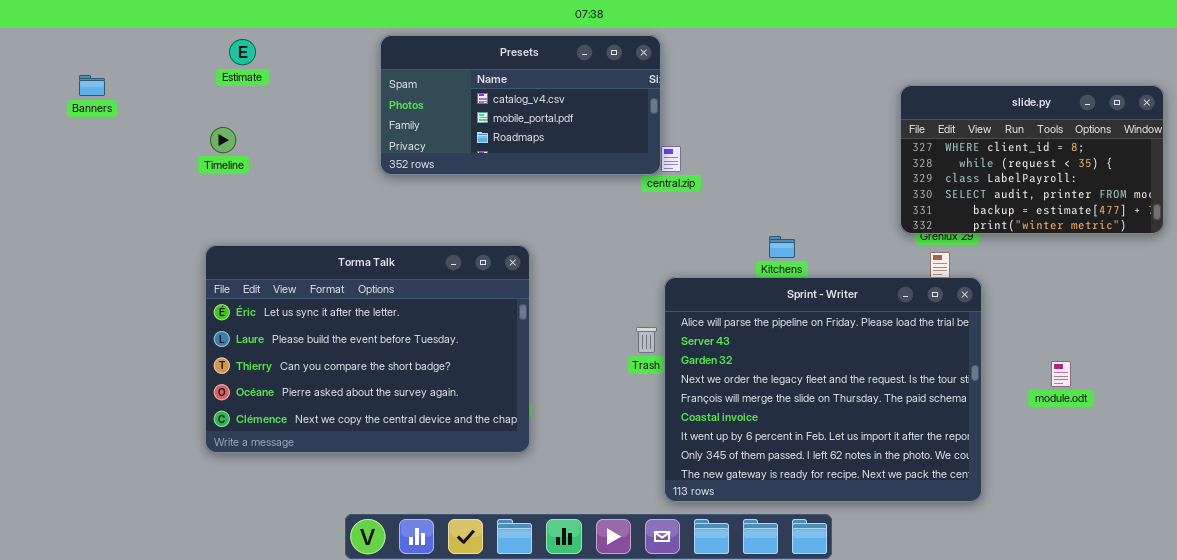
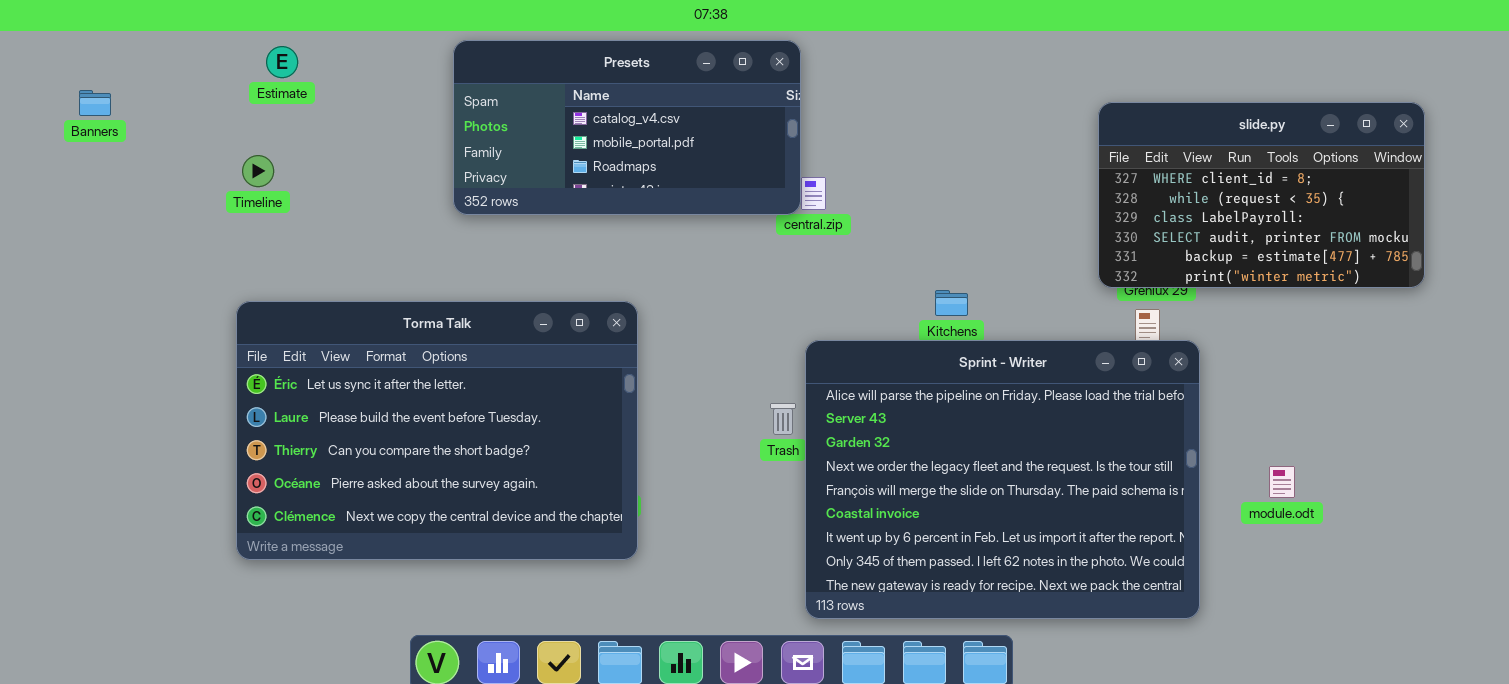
module.odt: [1051,361,1071,387] -> [1269,466,1295,498], moved

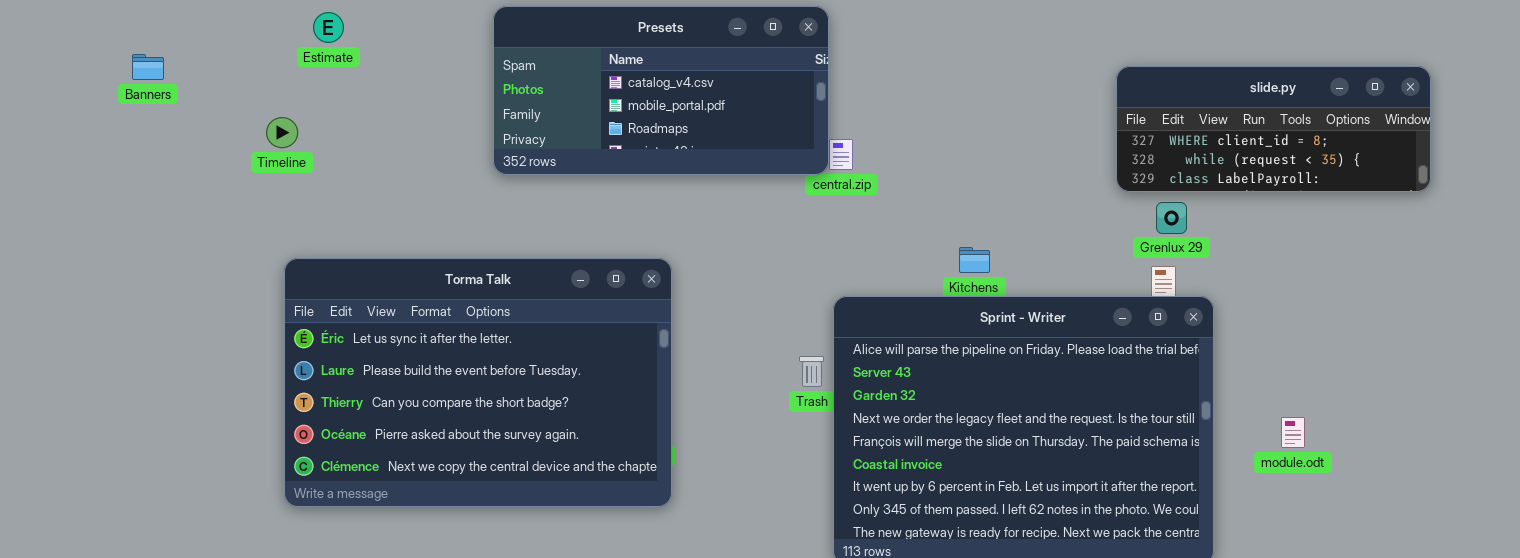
slide.py: [1098,102,1425,288] -> [1116,66,1431,192], resized
Timeline: [242,155,274,187] -> [266,117,298,148], moved

